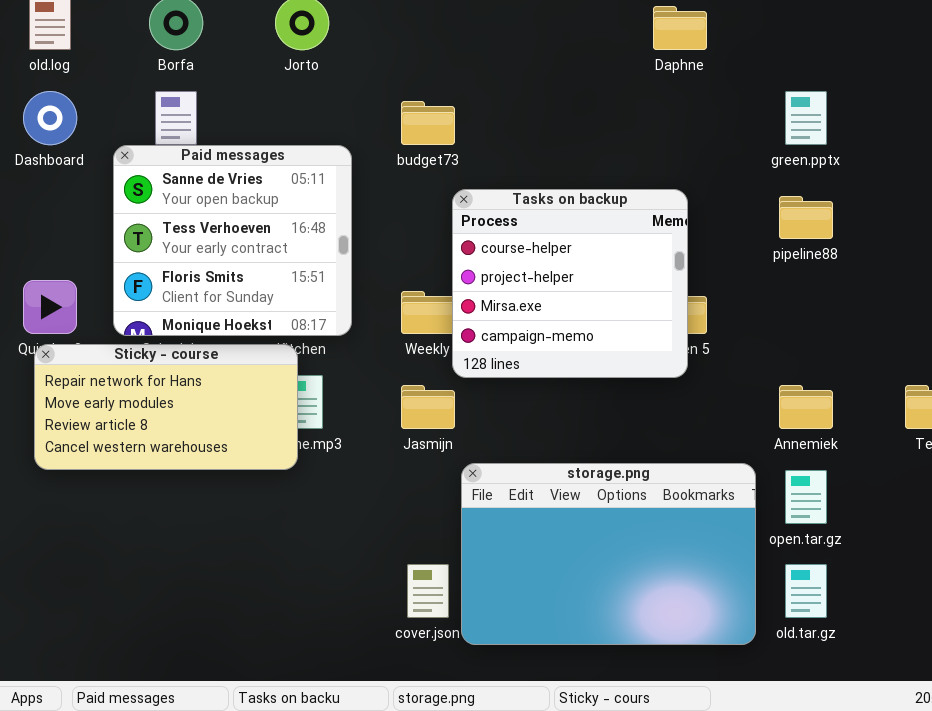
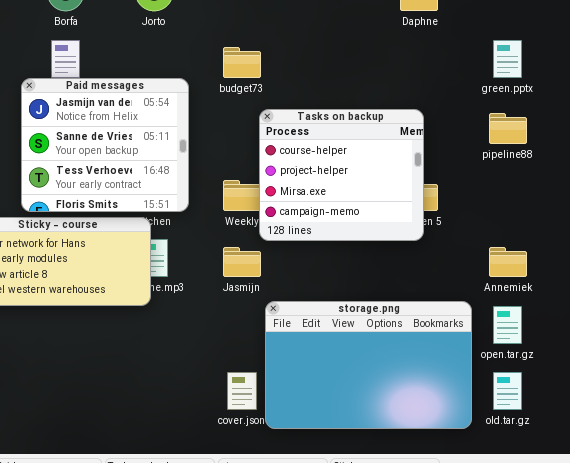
Paid messages: [113,145,352,336] -> [21,78,189,212], scrolled up 1 row

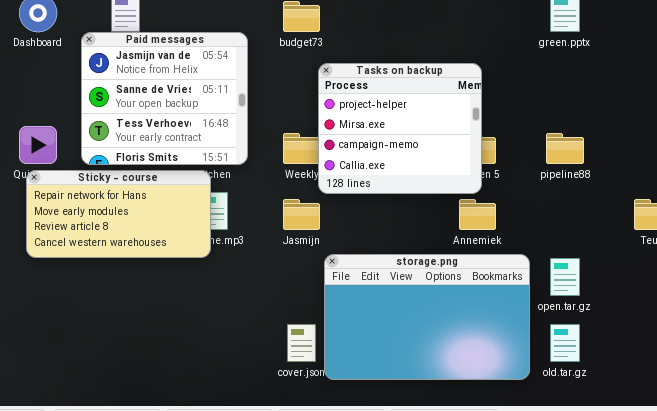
Tasks on backup: [259,109,424,241] -> [318,63,482,194], scrolled down 1 row
pipeline88: [489,113,527,144] -> [546,133,584,164], moved
Annemiek: [489,247,527,277] -> [459,199,496,230], moved

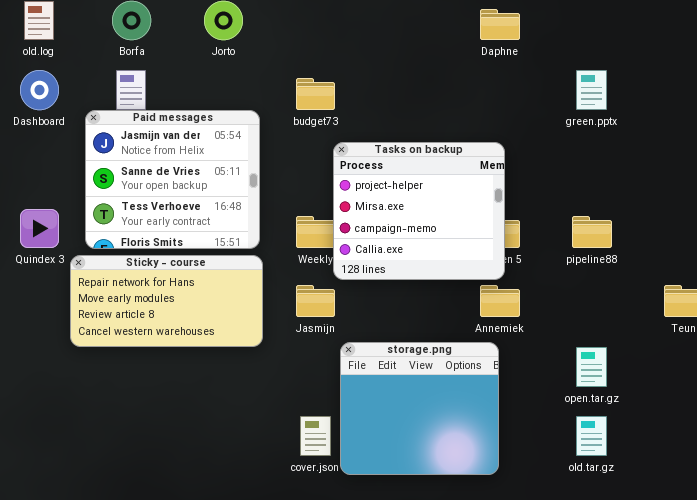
Sticky - course: [26,170,211,258] -> [70,255,263,347], moved
storage.png: [324,254,530,380] -> [340,342,499,475], resized

